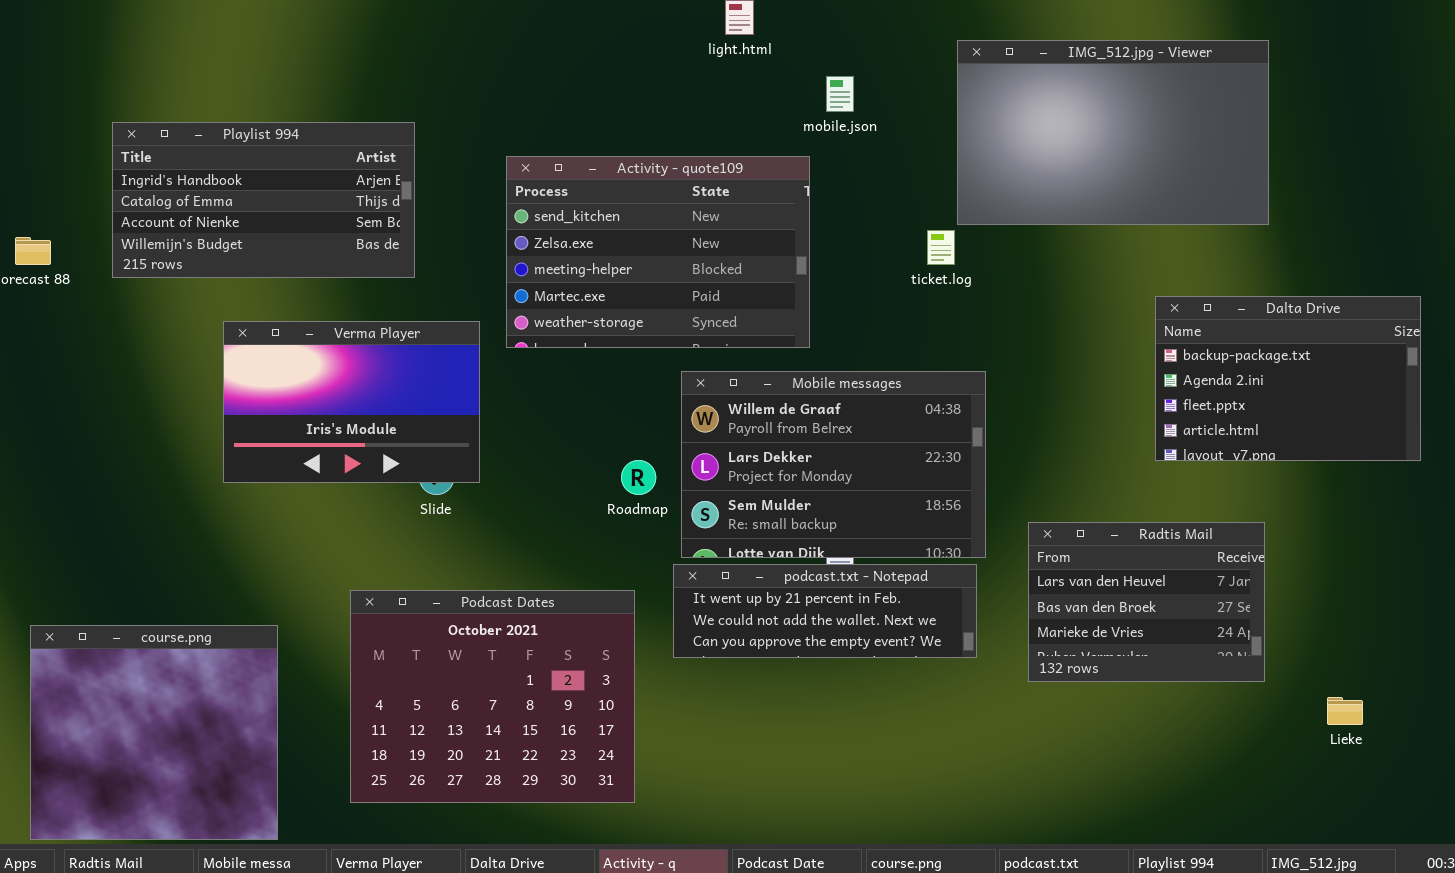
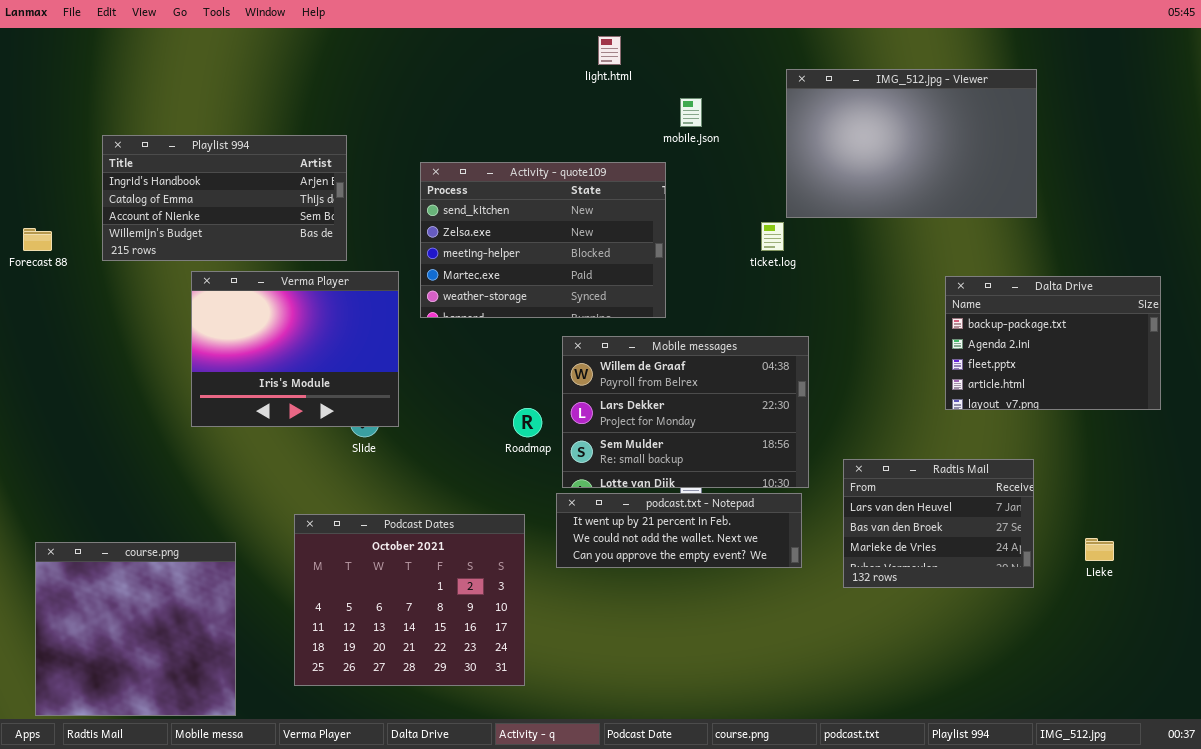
Verma Player: [223,321,480,483] -> [191,271,399,427], resized
Lieke: [1327,697,1363,725] -> [1085,538,1114,561], moved

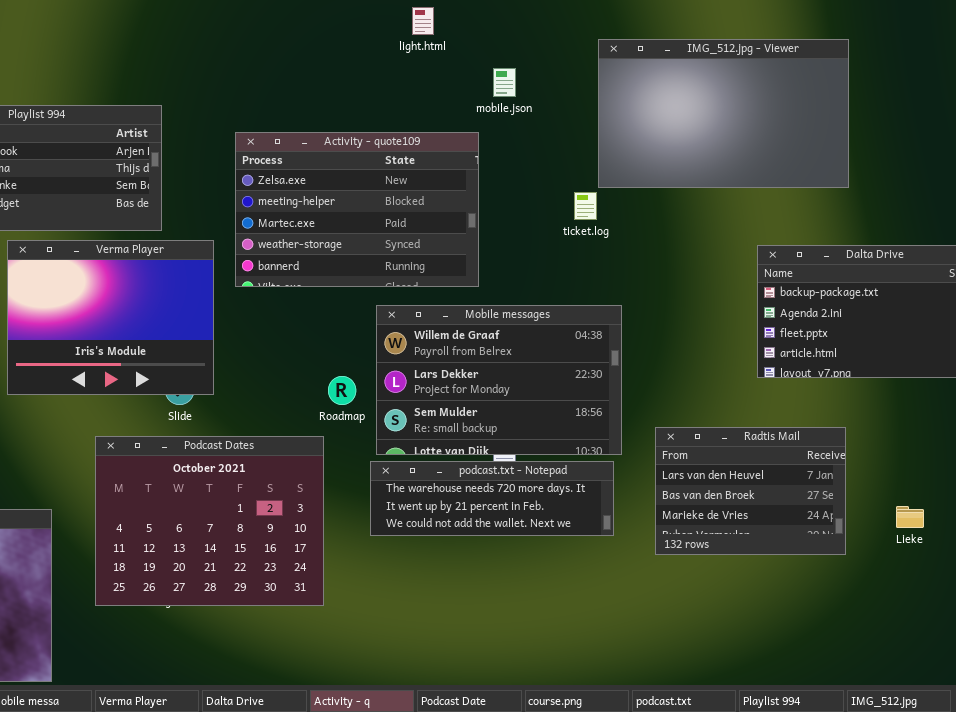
Activity - quote109: [420,162,666,318] -> [235,132,479,287], scrolled down 1 row
podcast.txt - Notepad: [556,493,802,568] -> [370,461,614,536], scrolled up 1 row
Podcast Dates: [294,514,525,686] -> [95,436,324,606], moved

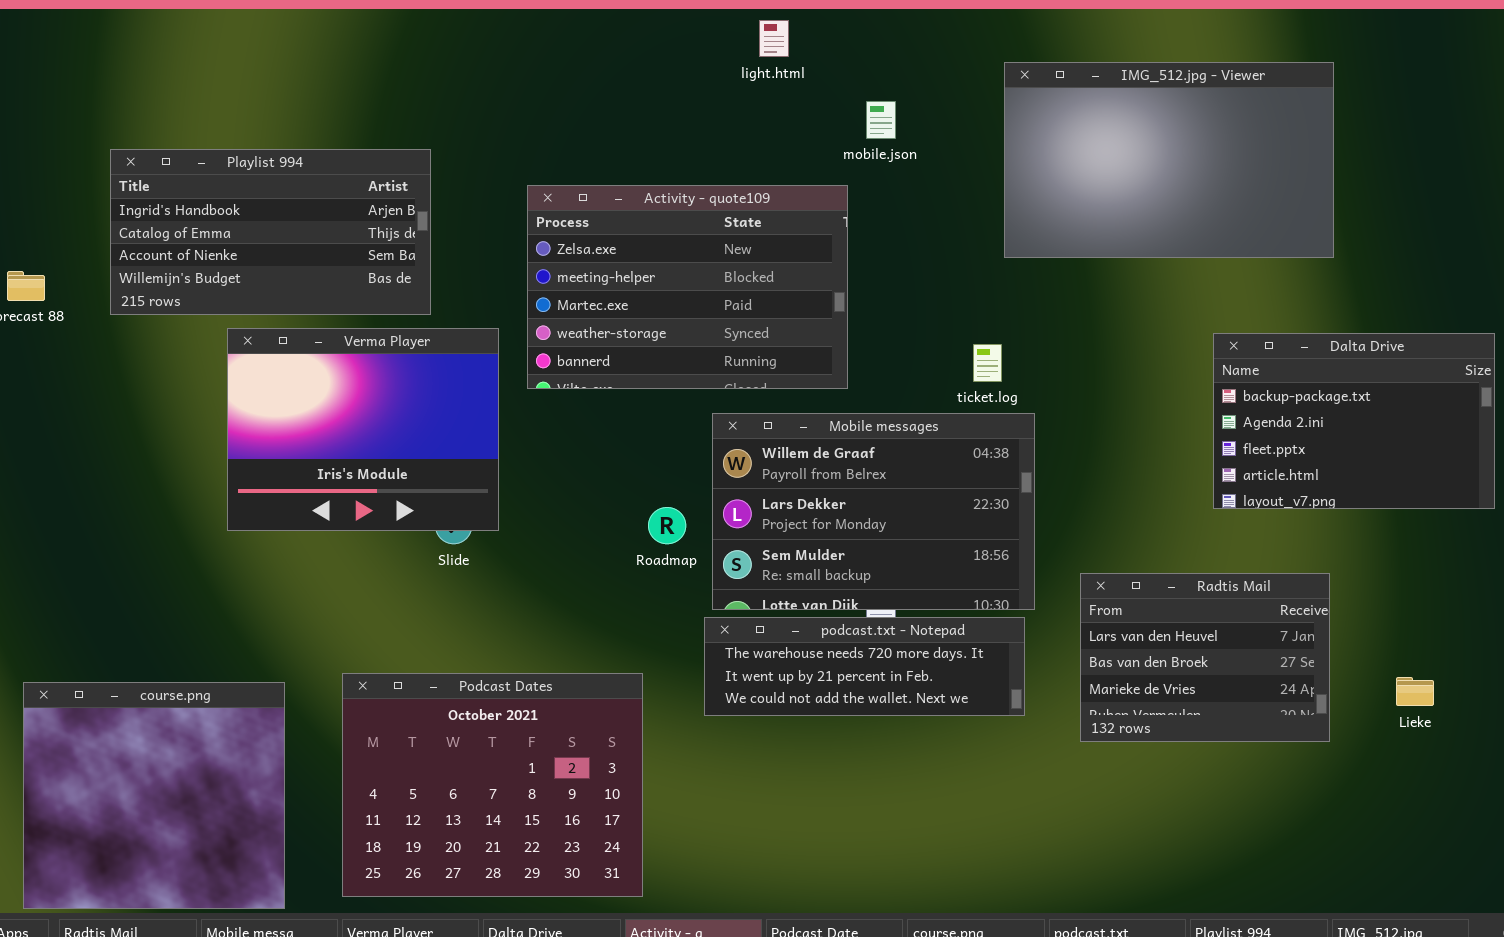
ticket.log: [574,192,597,220] -> [973,344,1002,382], moved
Podcast Dates: [95,436,324,606] -> [342,673,643,897], moved

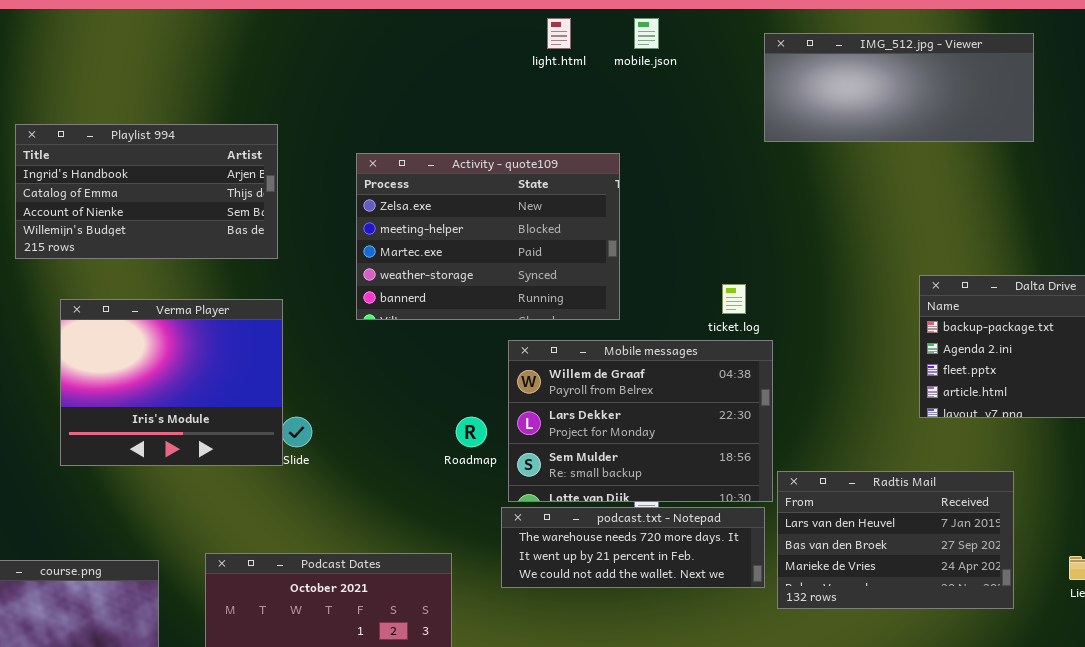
IMG_512.jpg - Viewer: [1004,62,1334,258] -> [764,33,1034,142], moved, resized
mobile.json: [866,101,896,139] -> [634,18,659,49], moved
Verma Player: [227,328,499,531] -> [60,299,283,466], moved
Radtis Mail: [1080,573,1330,742] -> [777,471,1014,609], resized

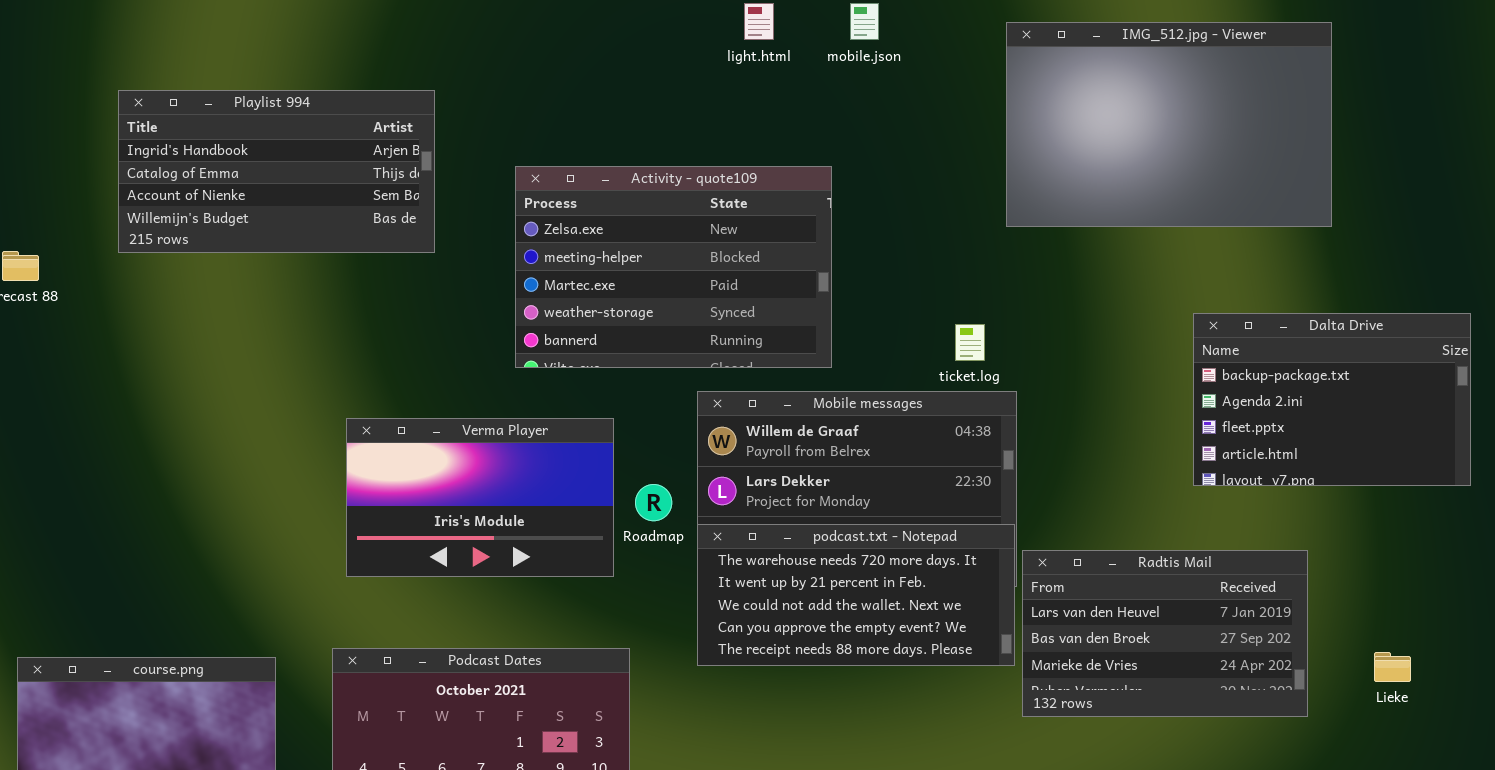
IMG_512.jpg - Viewer: [764,33,1034,142] -> [1006,22,1332,227], resized
Playlist 994: [15,124,278,259] -> [118,90,435,253], moved
Verma Player: [60,299,283,466] -> [346,418,614,577], moved, resized
podcast.txt - Notepad: [501,507,765,588] -> [697,524,1015,666], moved, resized

